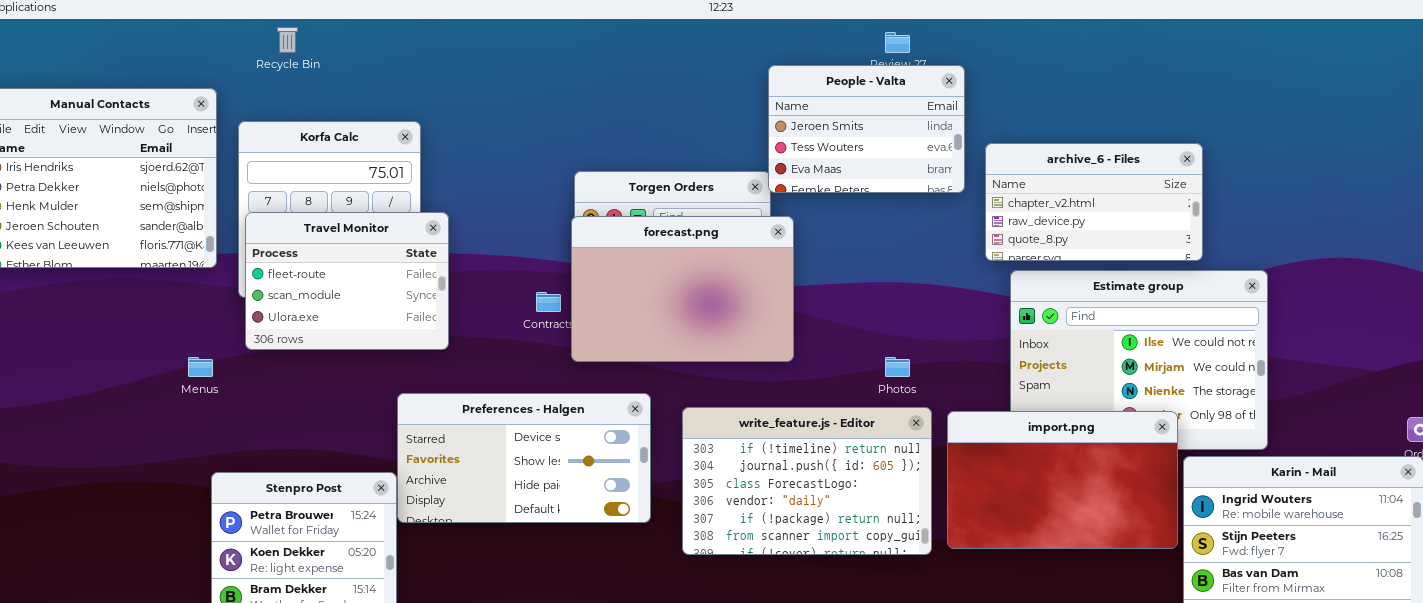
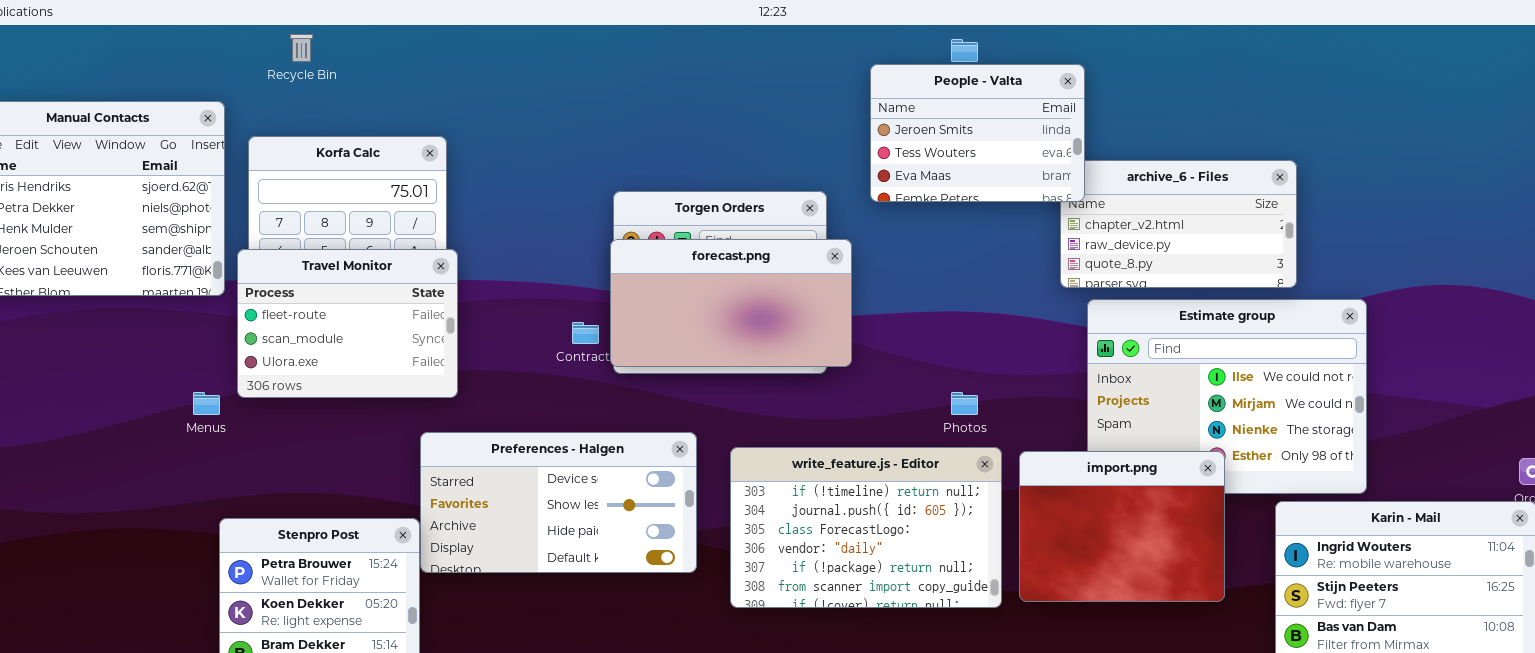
People - Valta: [768,65,965,193] -> [870,64,1085,202], moved
Travel Monitor: [245,212,449,350] -> [237,249,458,398], moved
forecast.png: [571,216,794,362] -> [610,239,852,367], resized
import.png: [947,411,1178,549] -> [1019,451,1225,602], resized

